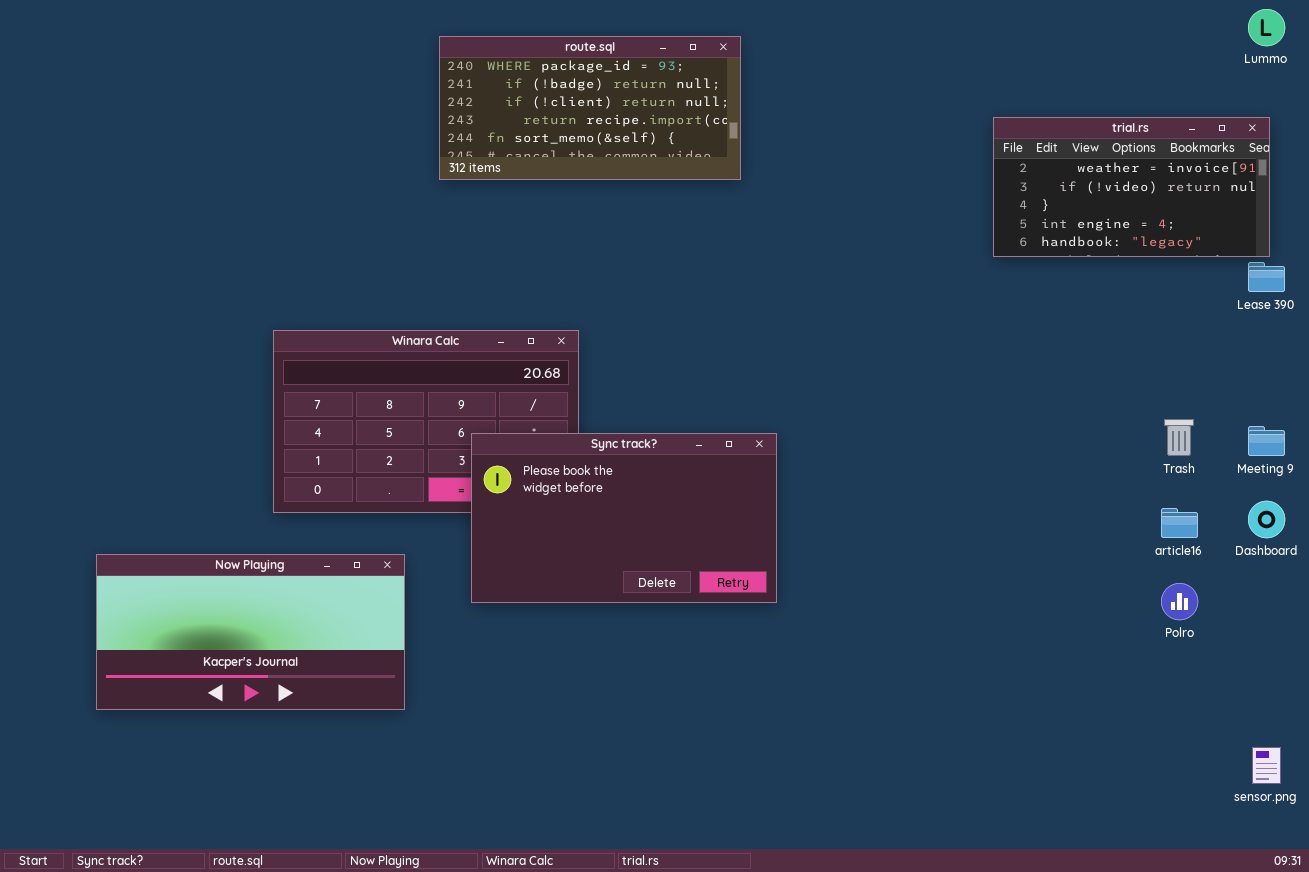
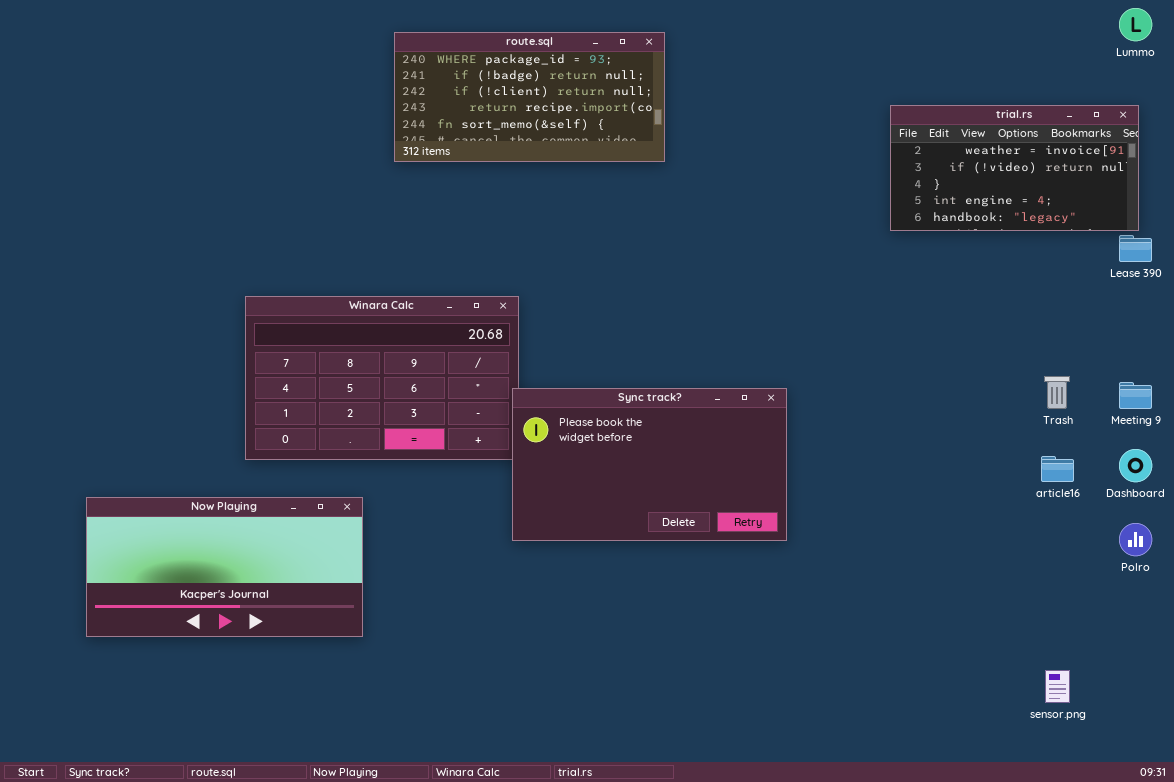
Sync track?: [471,433,777,603] -> [512,388,787,541], moved
Polro: [1161,583,1198,620] -> [1119,523,1152,556], moved
sensor.png: [1252,747,1281,784] -> [1045,670,1070,703], moved

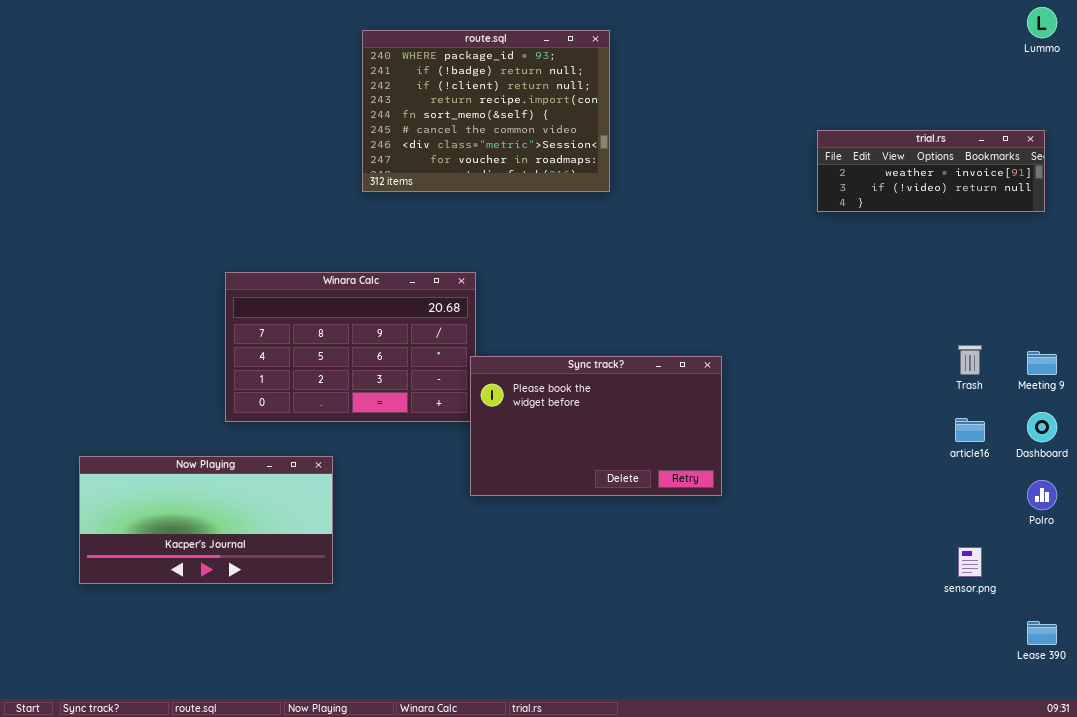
route.sql: [394,32,665,162] -> [362,30,610,192], resized
trial.rs: [890,105,1139,231] -> [817,130,1045,212], resized
Lease 390: [1119,235,1152,262] -> [1027,621,1057,645], moved
sensor.png: [1045,670,1070,703] -> [958,547,982,577], moved

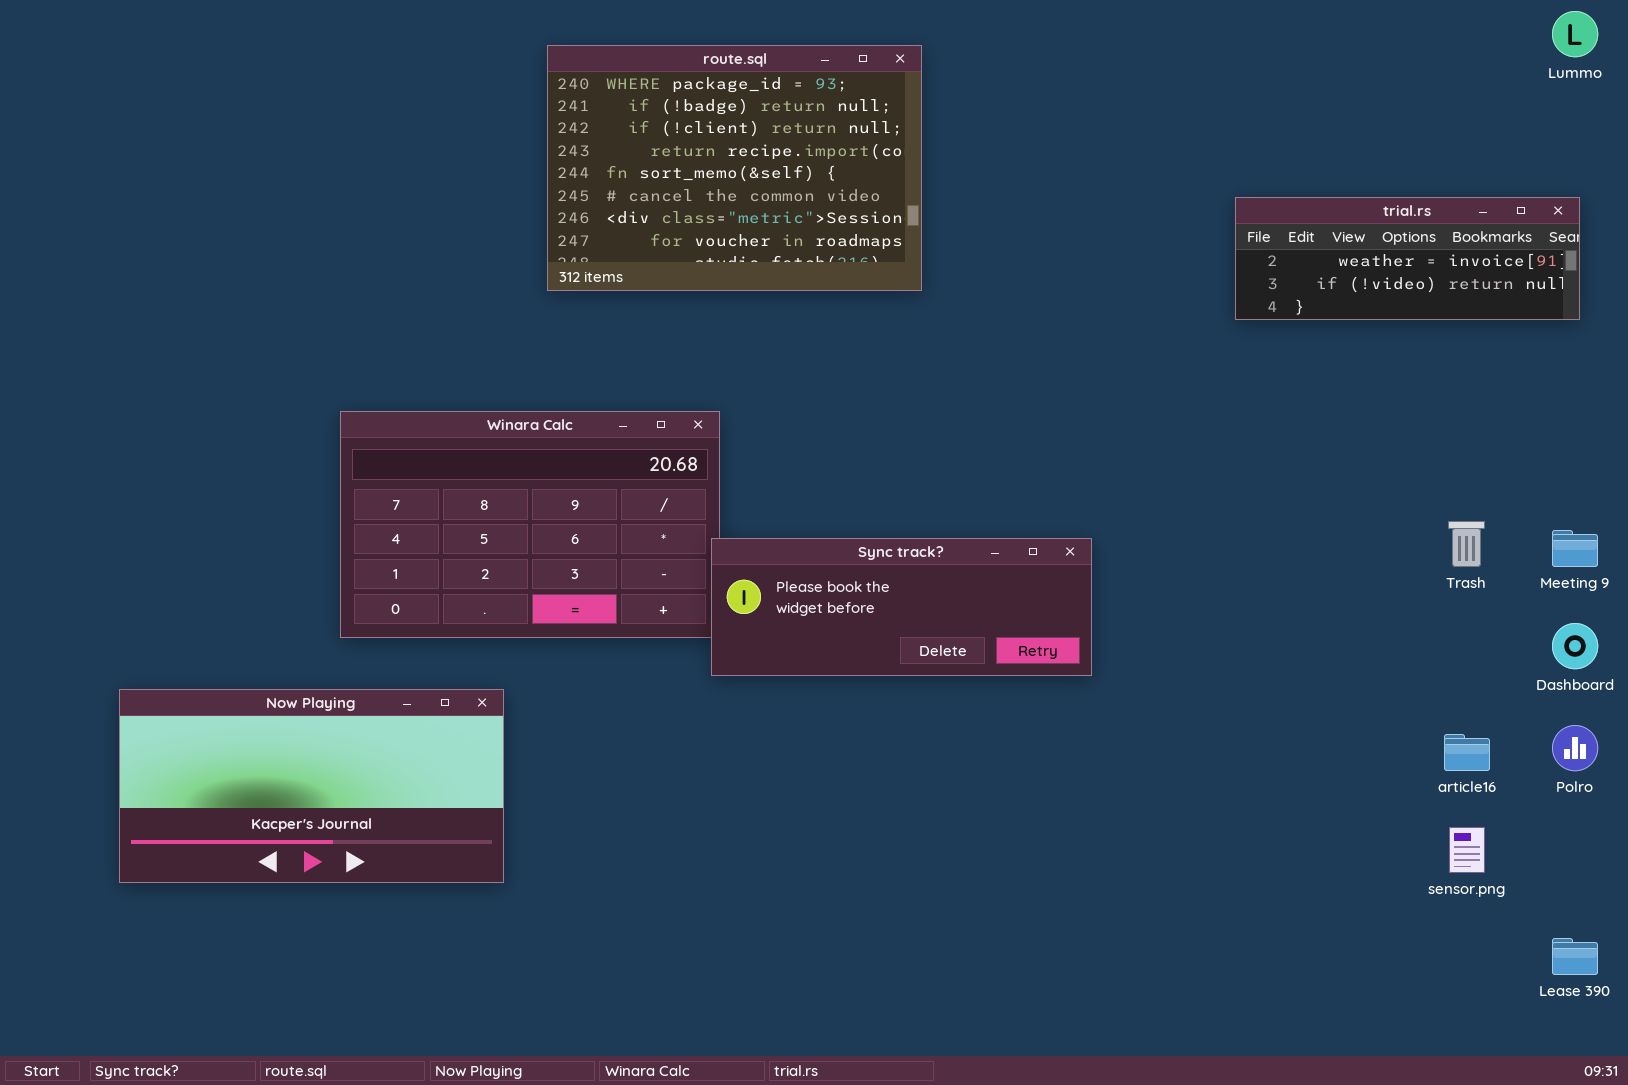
Sync track?: [470,356,722,496] -> [711,538,1092,676], resized
article16: [955,418,985,442] -> [1444,734,1490,771], moved

